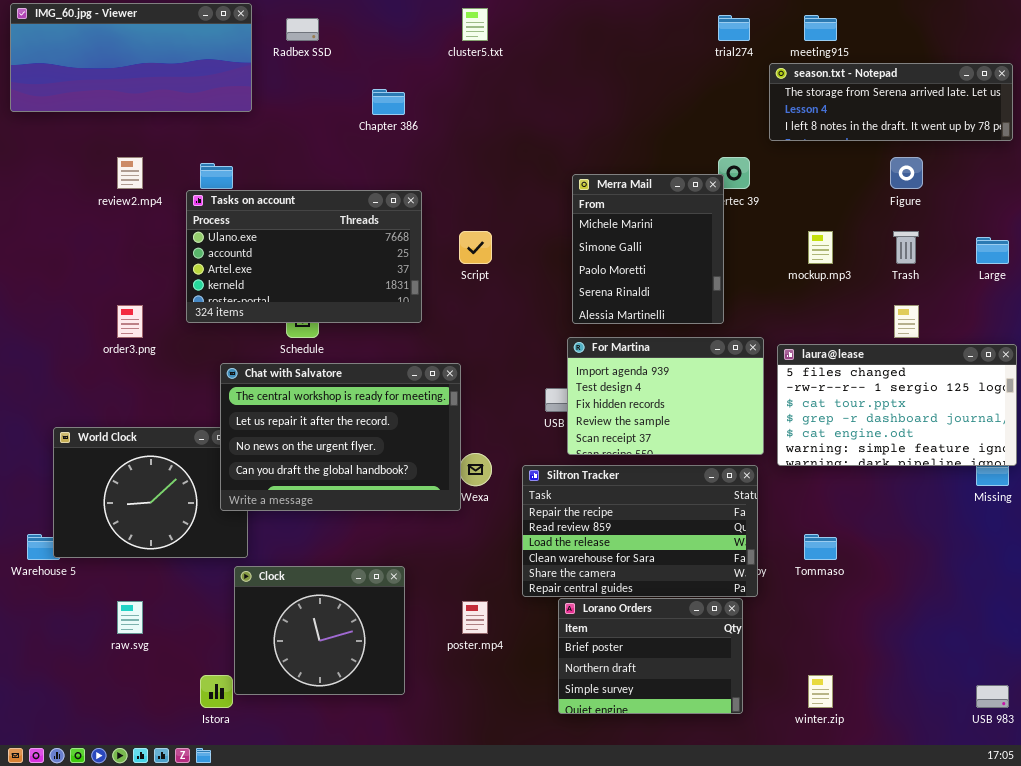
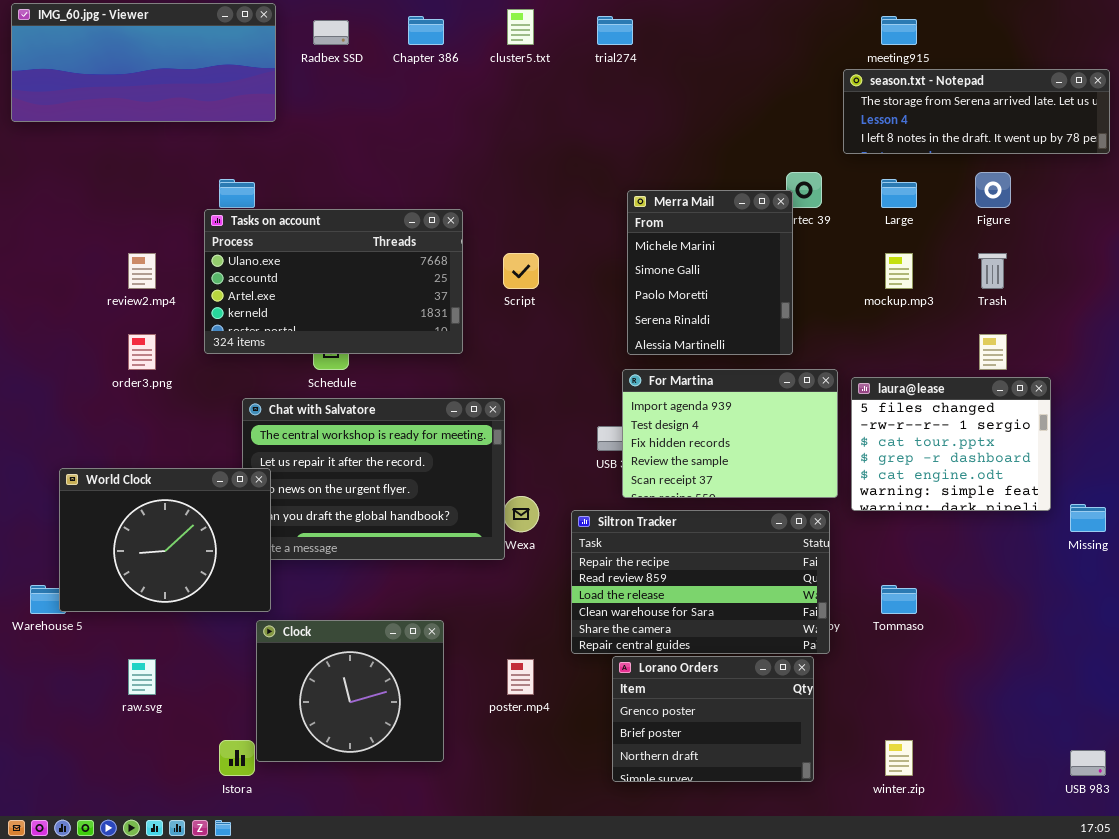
trial274: [718,15,750,41] -> [597,16,633,45], moved
Chapter 386: [372,89,405,115] -> [408,16,444,45], moved
review2.mp4: [117,157,143,189] -> [128,253,156,289], moved
Large: [976,237,1009,264] -> [881,179,917,208], moved
laura@lease: [777,344,1017,466] -> [851,377,1051,511], resized
World Clock: [53,427,248,558] -> [59,468,271,612], raised
Lorano Orders: [558,598,743,714] -> [612,656,814,782], scrolled up 1 row

